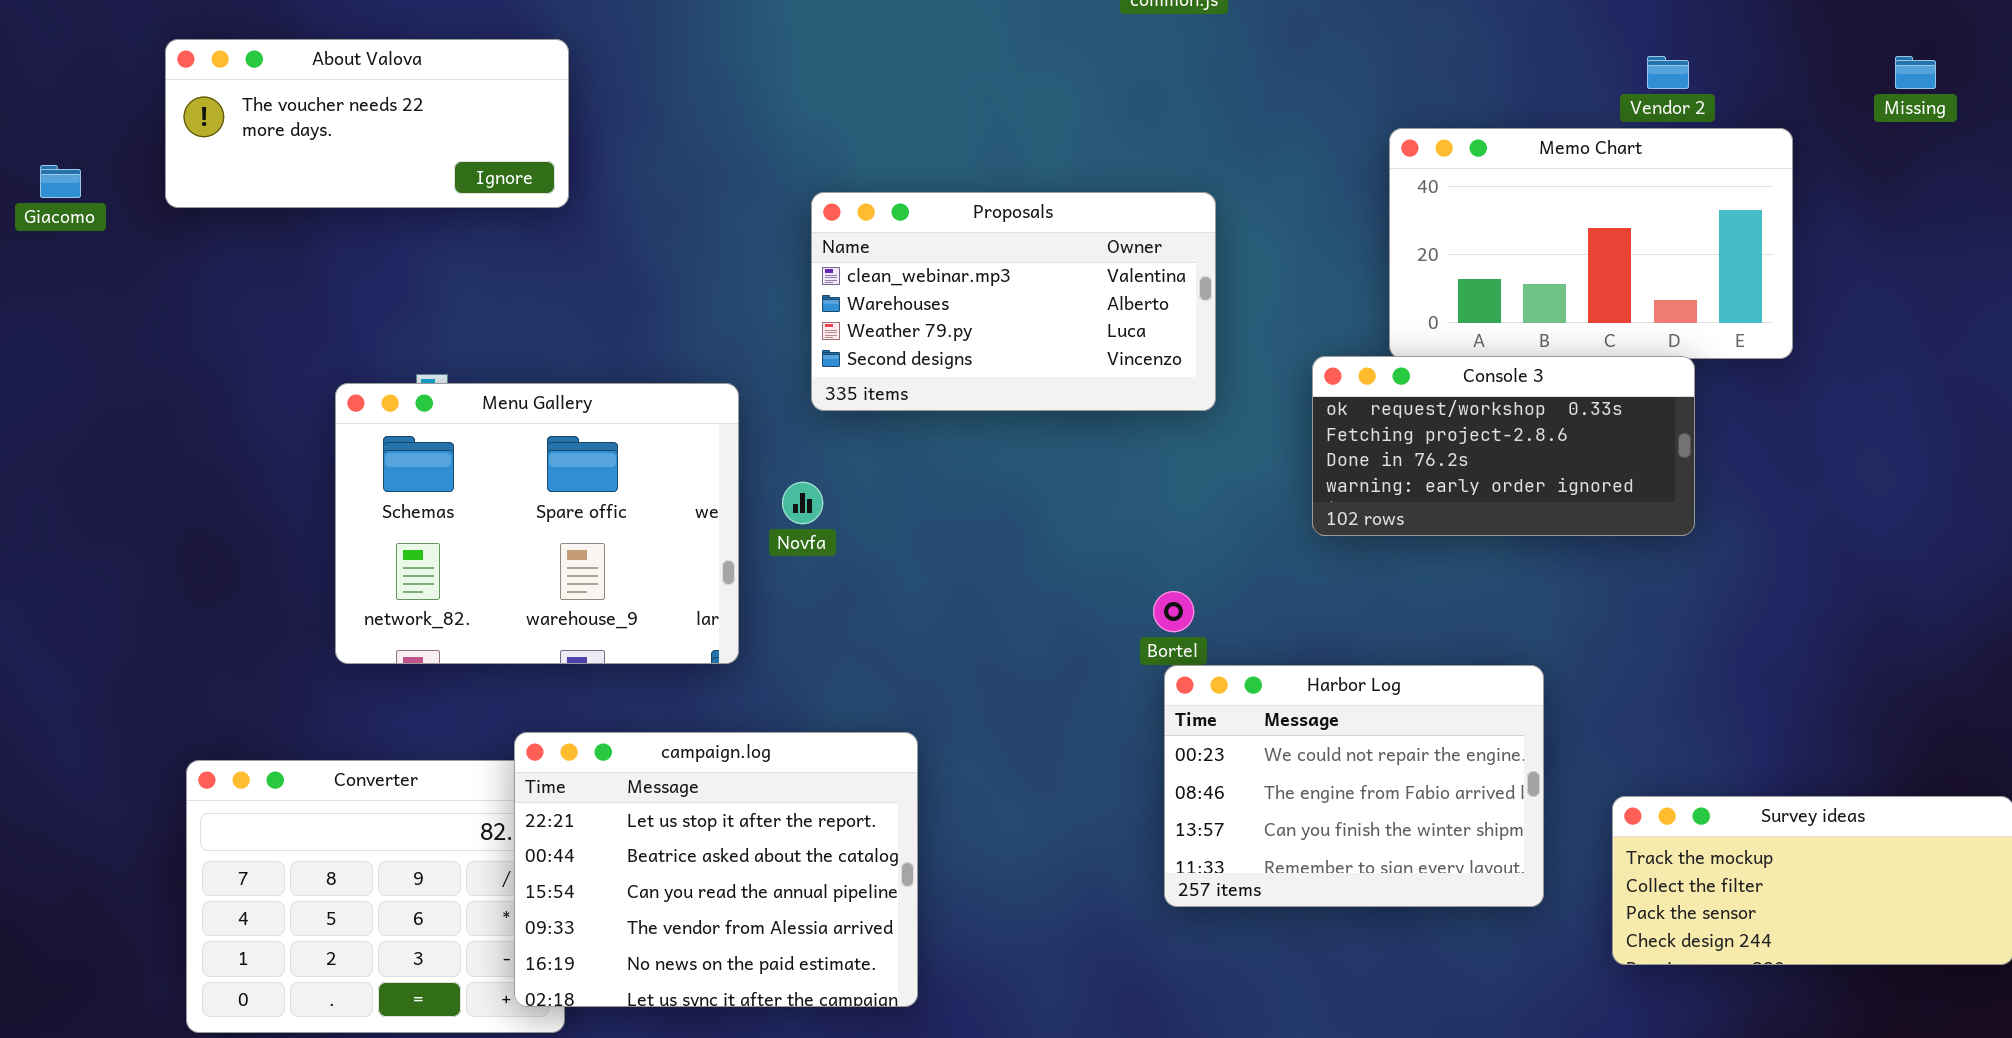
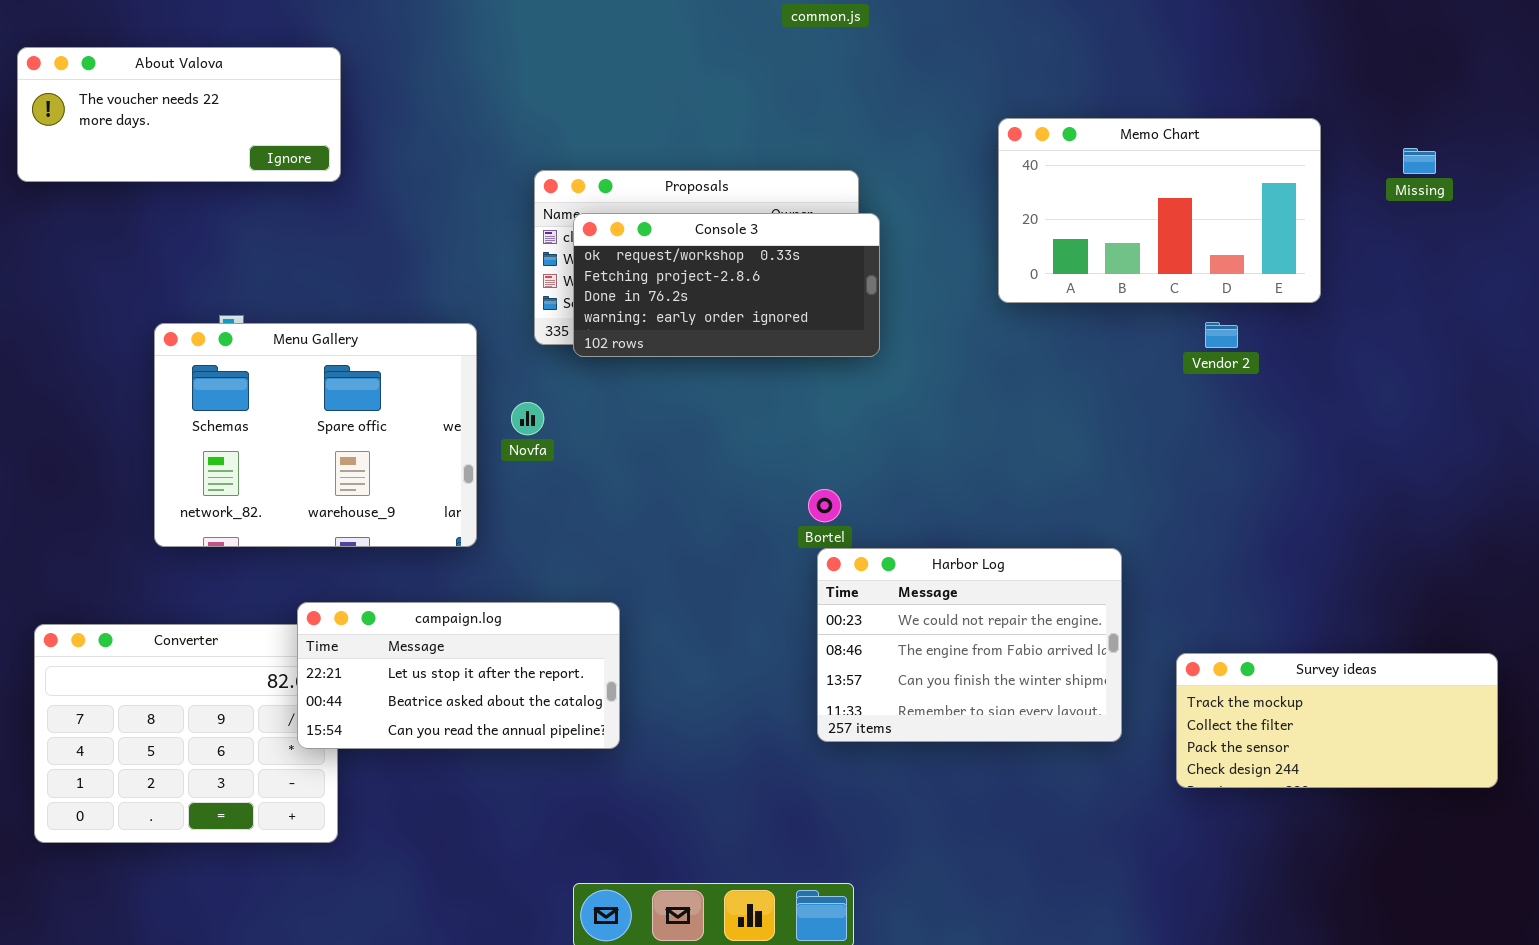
Vendor 2: [1647,56,1689,89] -> [1205,322,1238,348], moved
Missing: [1895,56,1936,89] -> [1403,148,1436,174], moved
Console 3: [1312,356,1695,536] -> [573,213,880,357], moved
campaign.log: [514,732,918,1007] -> [297,602,620,749], resized

